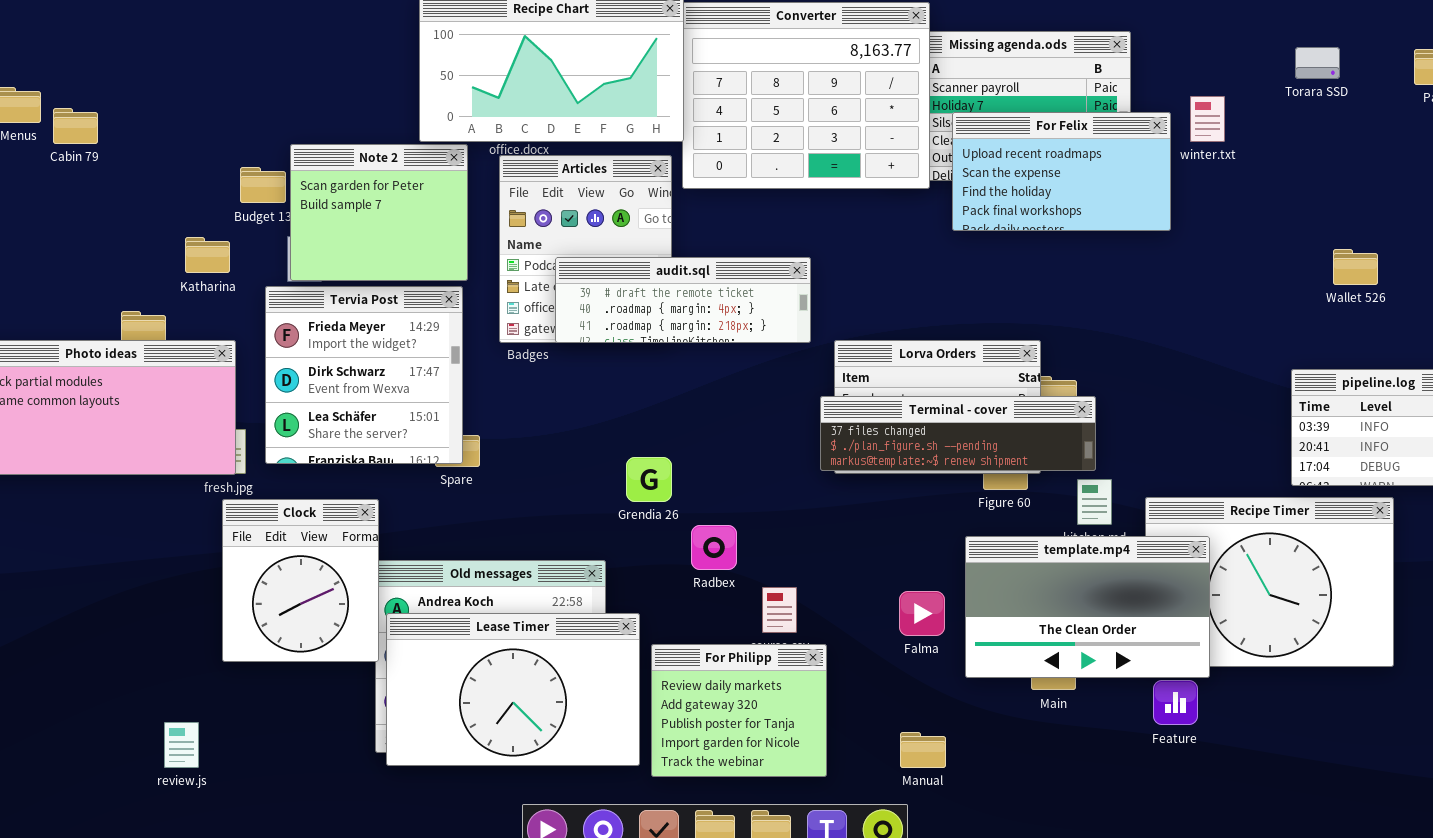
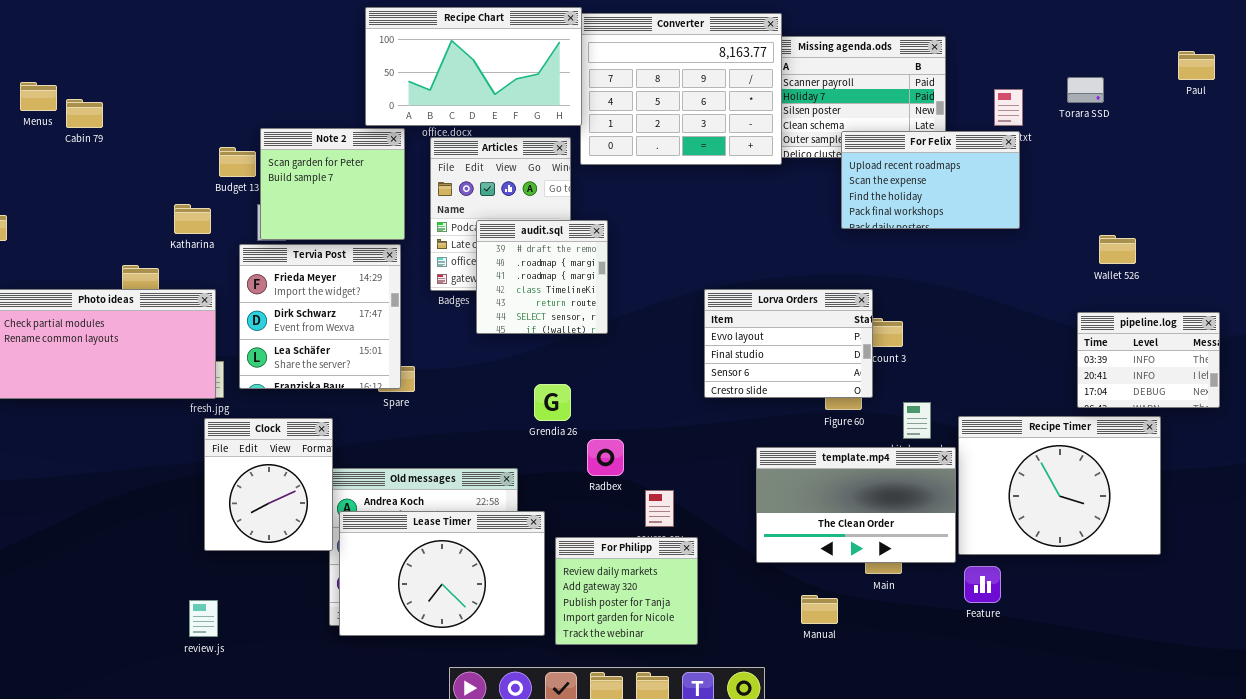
Torara SSD: [1295,47,1340,79] -> [1067,77,1104,103], moved
For Felix: [952,112,1171,231] -> [841,131,1020,229], moved
Wallet 526: [1333,249,1378,285] -> [1099,235,1136,264], moved
audit.sql: [555,257,811,343] -> [476,220,608,334], resized
Terminal - cover: [820,396,1096,471] -> none, closed
template.mp4: [965,536,1210,678] -> [756,447,956,563], moved
review.js: [164,722,199,768] -> [189,600,218,637], moved
Manual: [900,732,946,768] -> [801,595,838,624], moved

